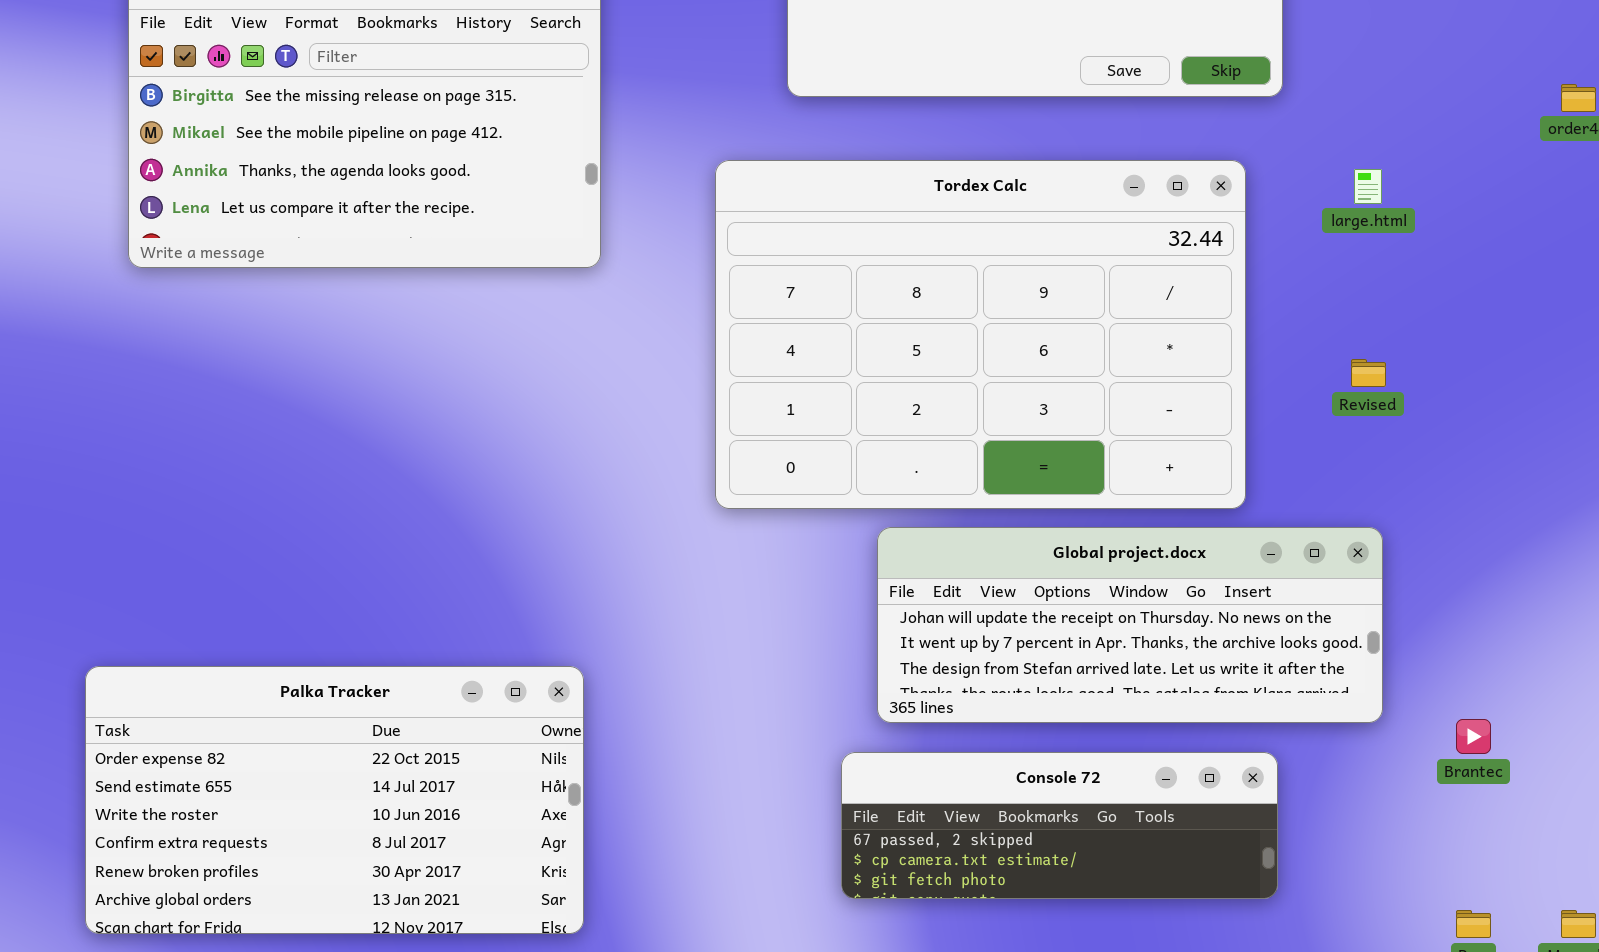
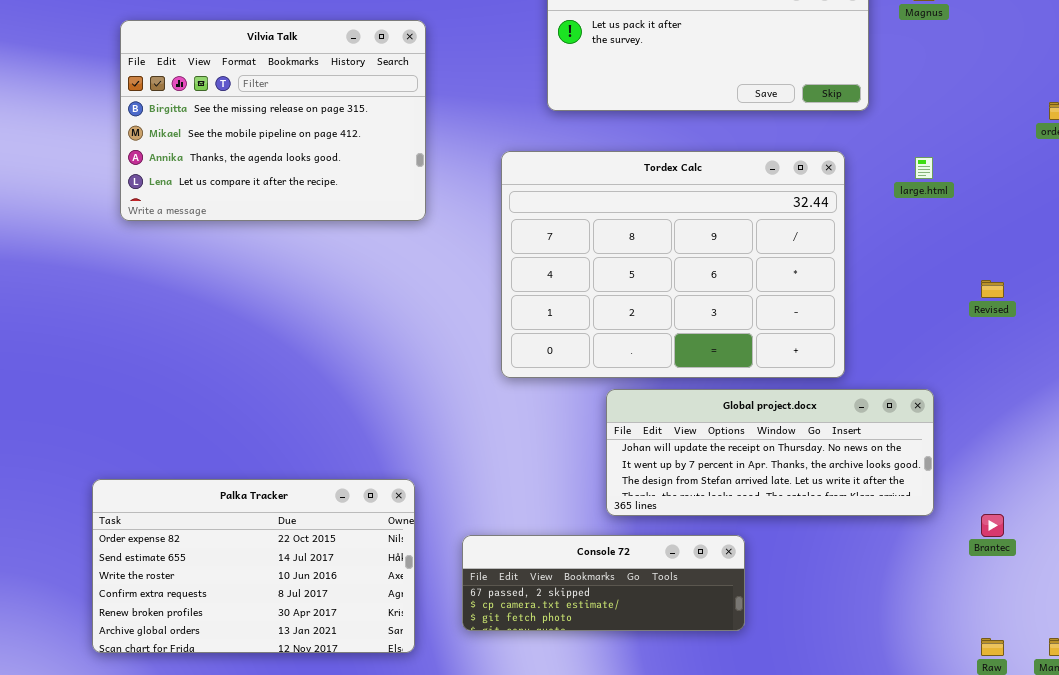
Revised: [1351,359,1386,387] -> [981,280,1004,298], moved
Console 72: [841,752,1278,899] -> [462,535,745,631], moved

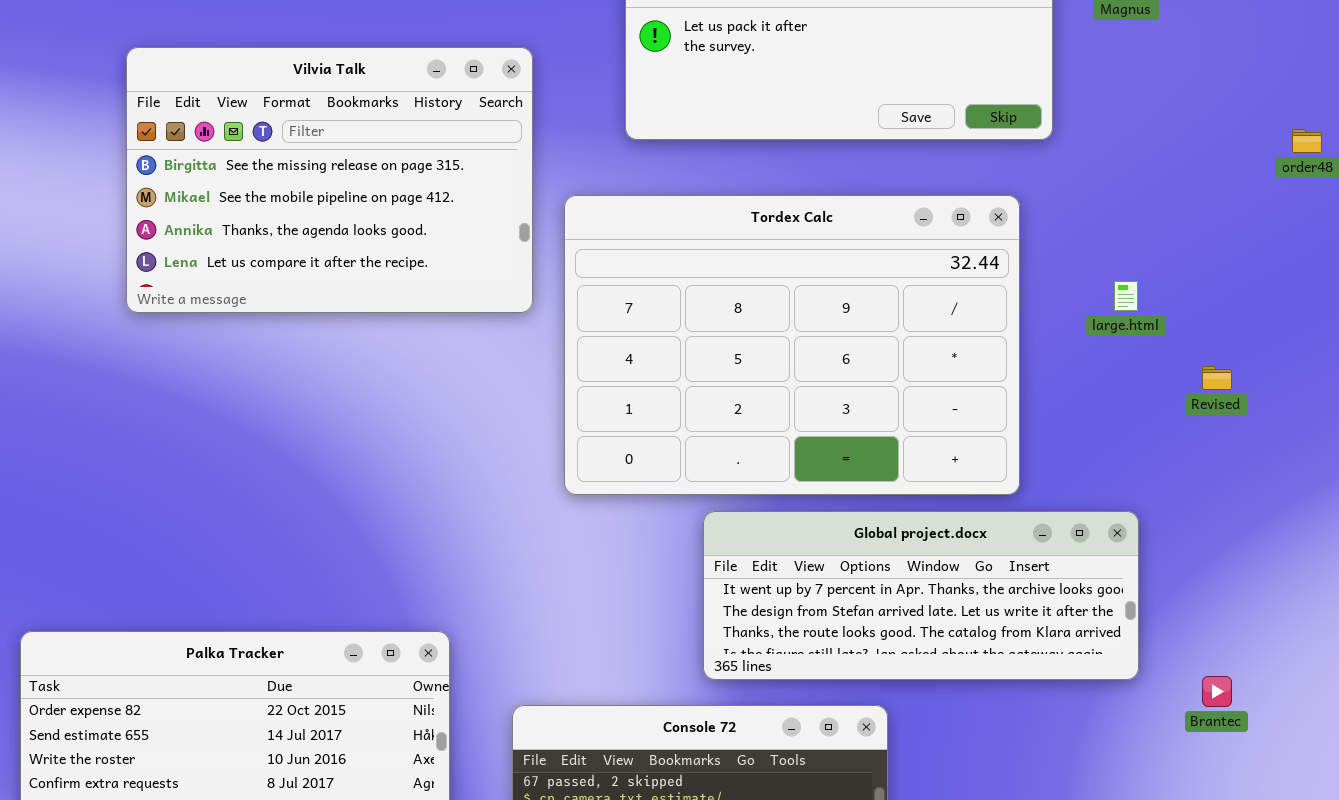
Vilvia Talk: [120,20,426,221] -> [126,47,533,313], moved
large.html: [915,157,933,179] -> [1114,281,1138,311], moved
Global project.docx: [606,389,934,516] -> [703,511,1139,680], scrolled down 1 row

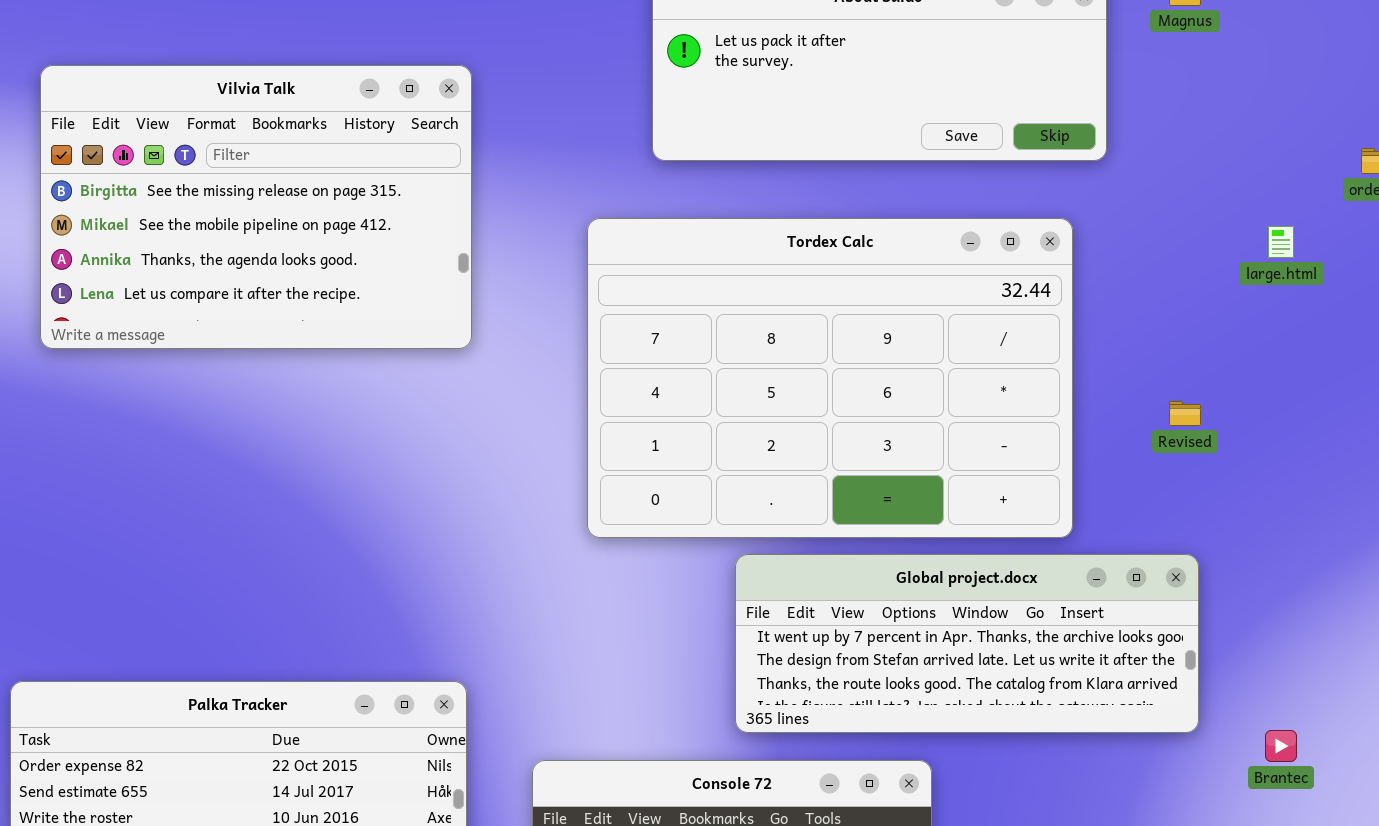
Vilvia Talk: [126,47,533,313] -> [40,65,472,349], moved
large.html: [1114,281,1138,311] -> [1268,226,1294,258], moved
Revised: [1202,366,1232,390] -> [1169,401,1201,426], moved

